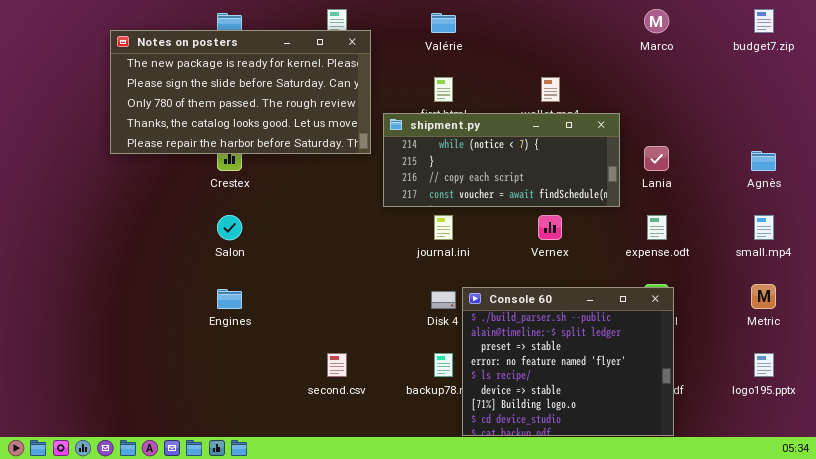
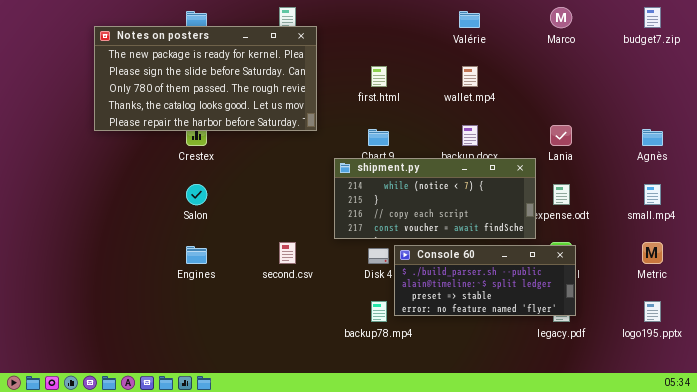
Valérie: [431,13,456,33] -> [459,11,480,28], moved
shipment.py: [383,113,620,207] -> [334,158,536,239], moved
Console 60: [462,287,674,436] -> [394,245,576,316], resized
second.csv: [327,353,347,377] -> [279,242,296,264], moved

